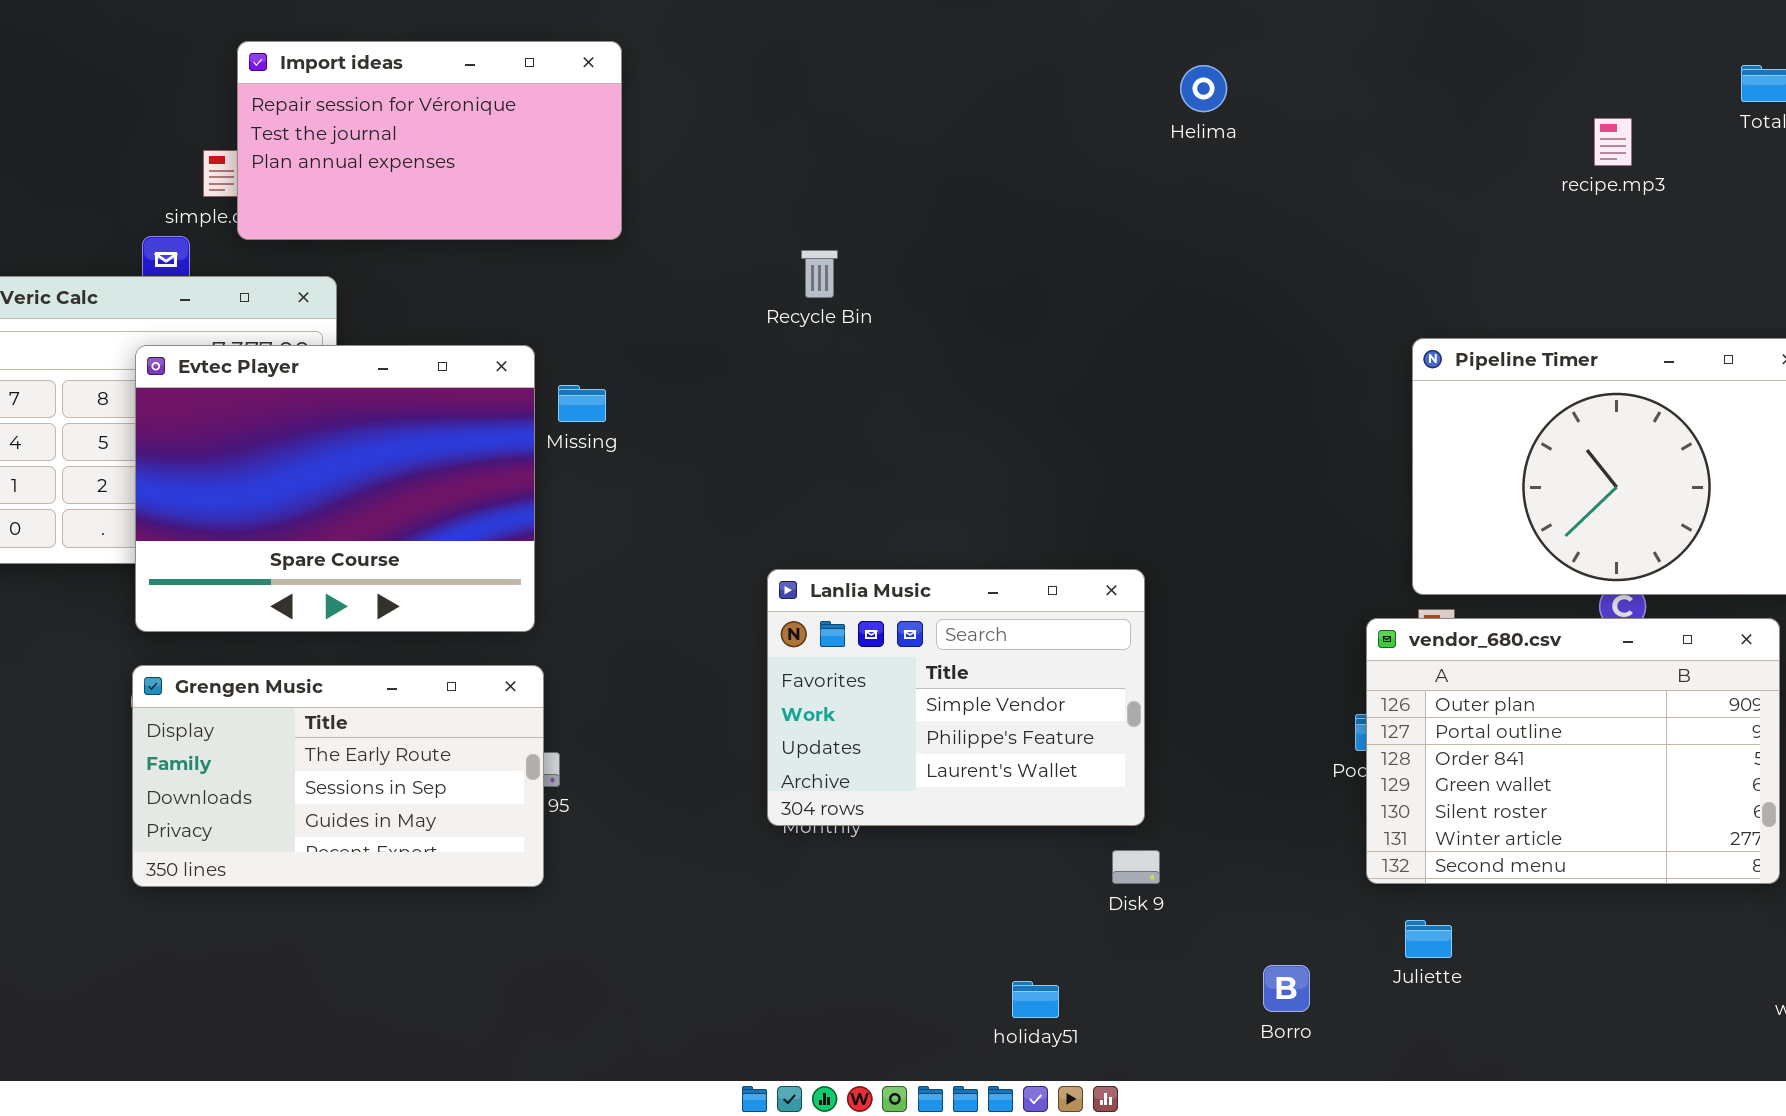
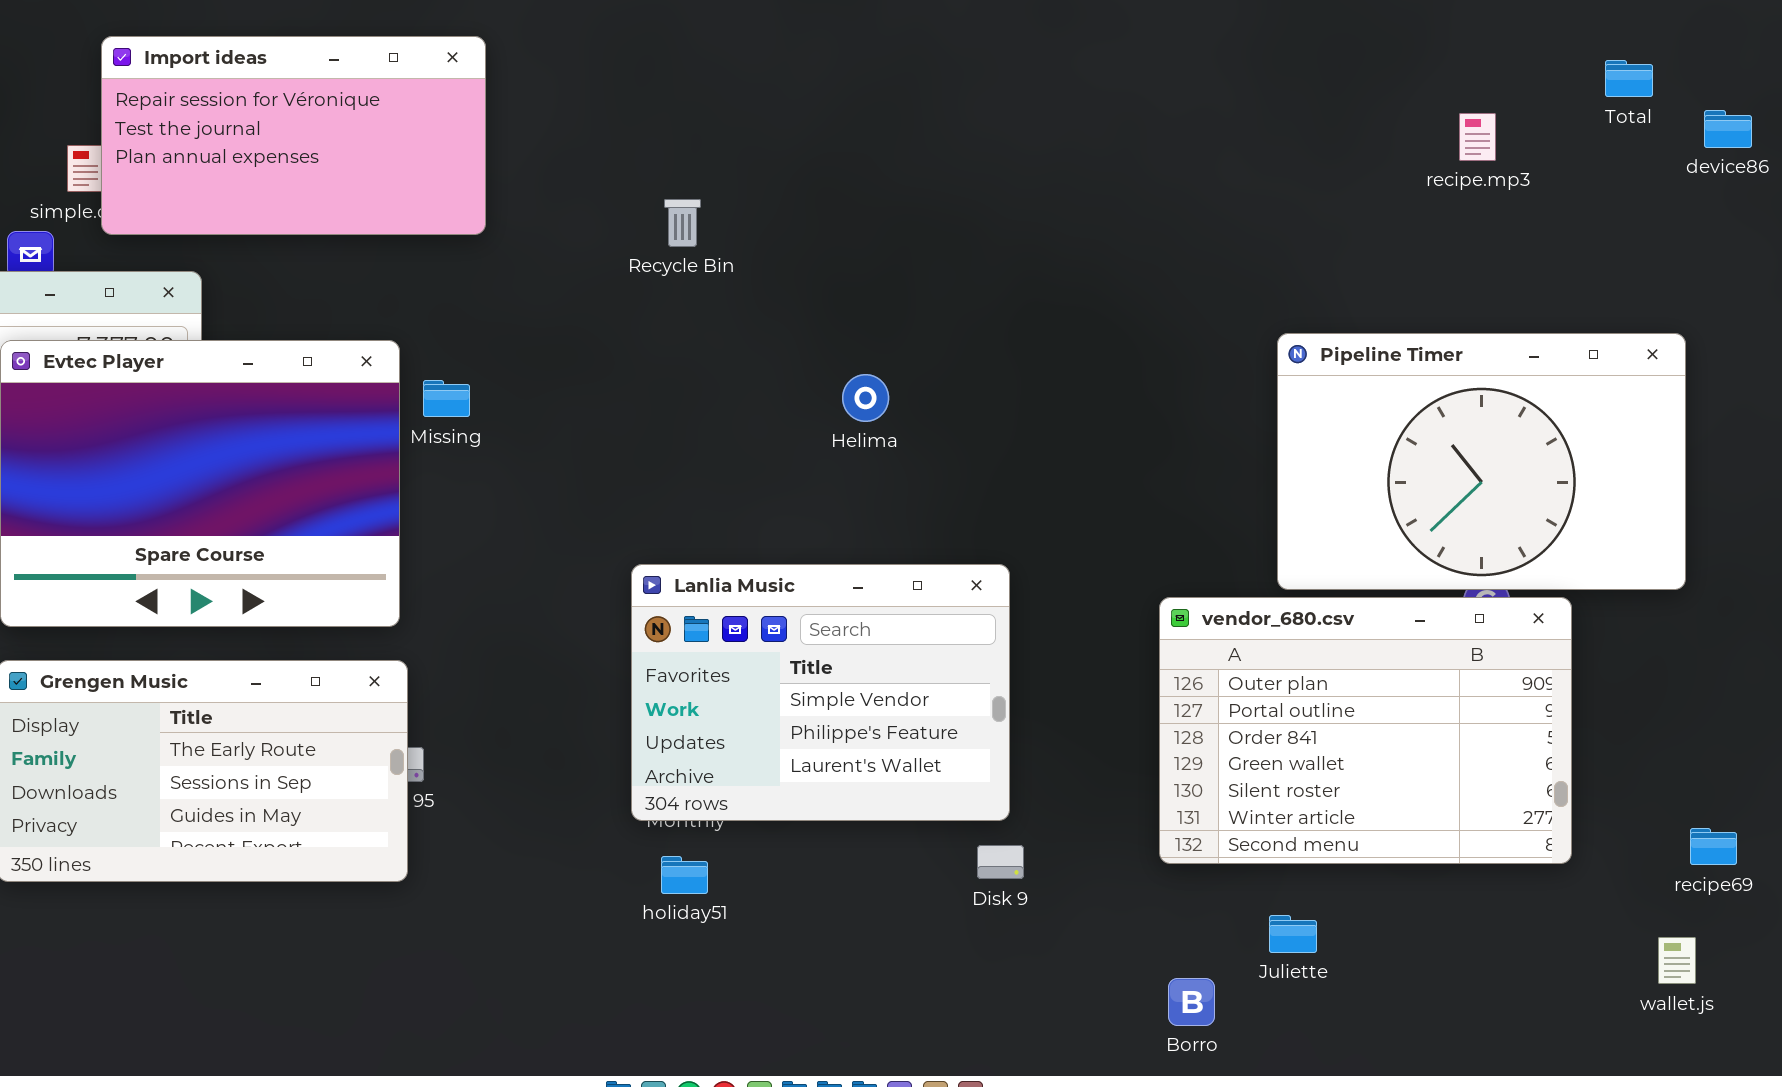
Helima: [1180,65,1227,112] -> [842,374,889,422], moved
Recycle Bin: [801,250,838,298] -> [664,199,701,247], moved
vendor_680.csv: [1366,618,1780,884] -> [1159,597,1572,864], moved
Borro: [1263,965,1310,1012] -> [1168,978,1215,1026], moved
holiday51: [1012,981,1059,1018] -> [661,856,708,894], moved

